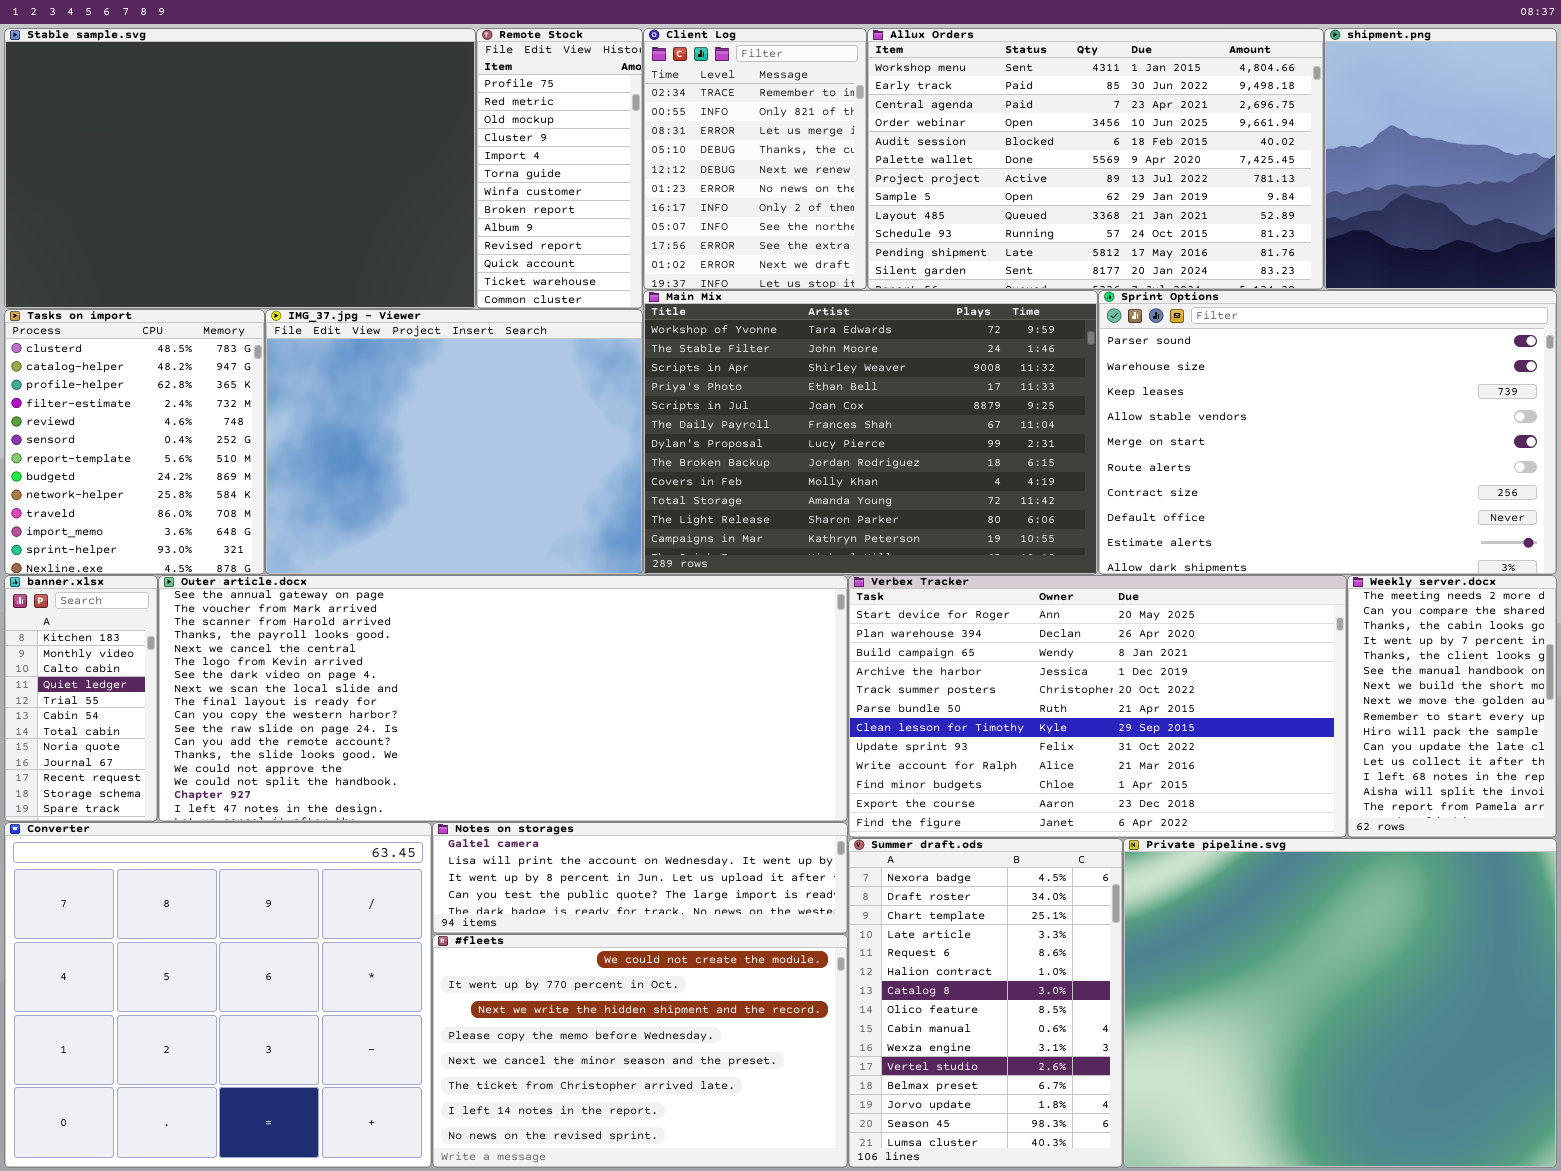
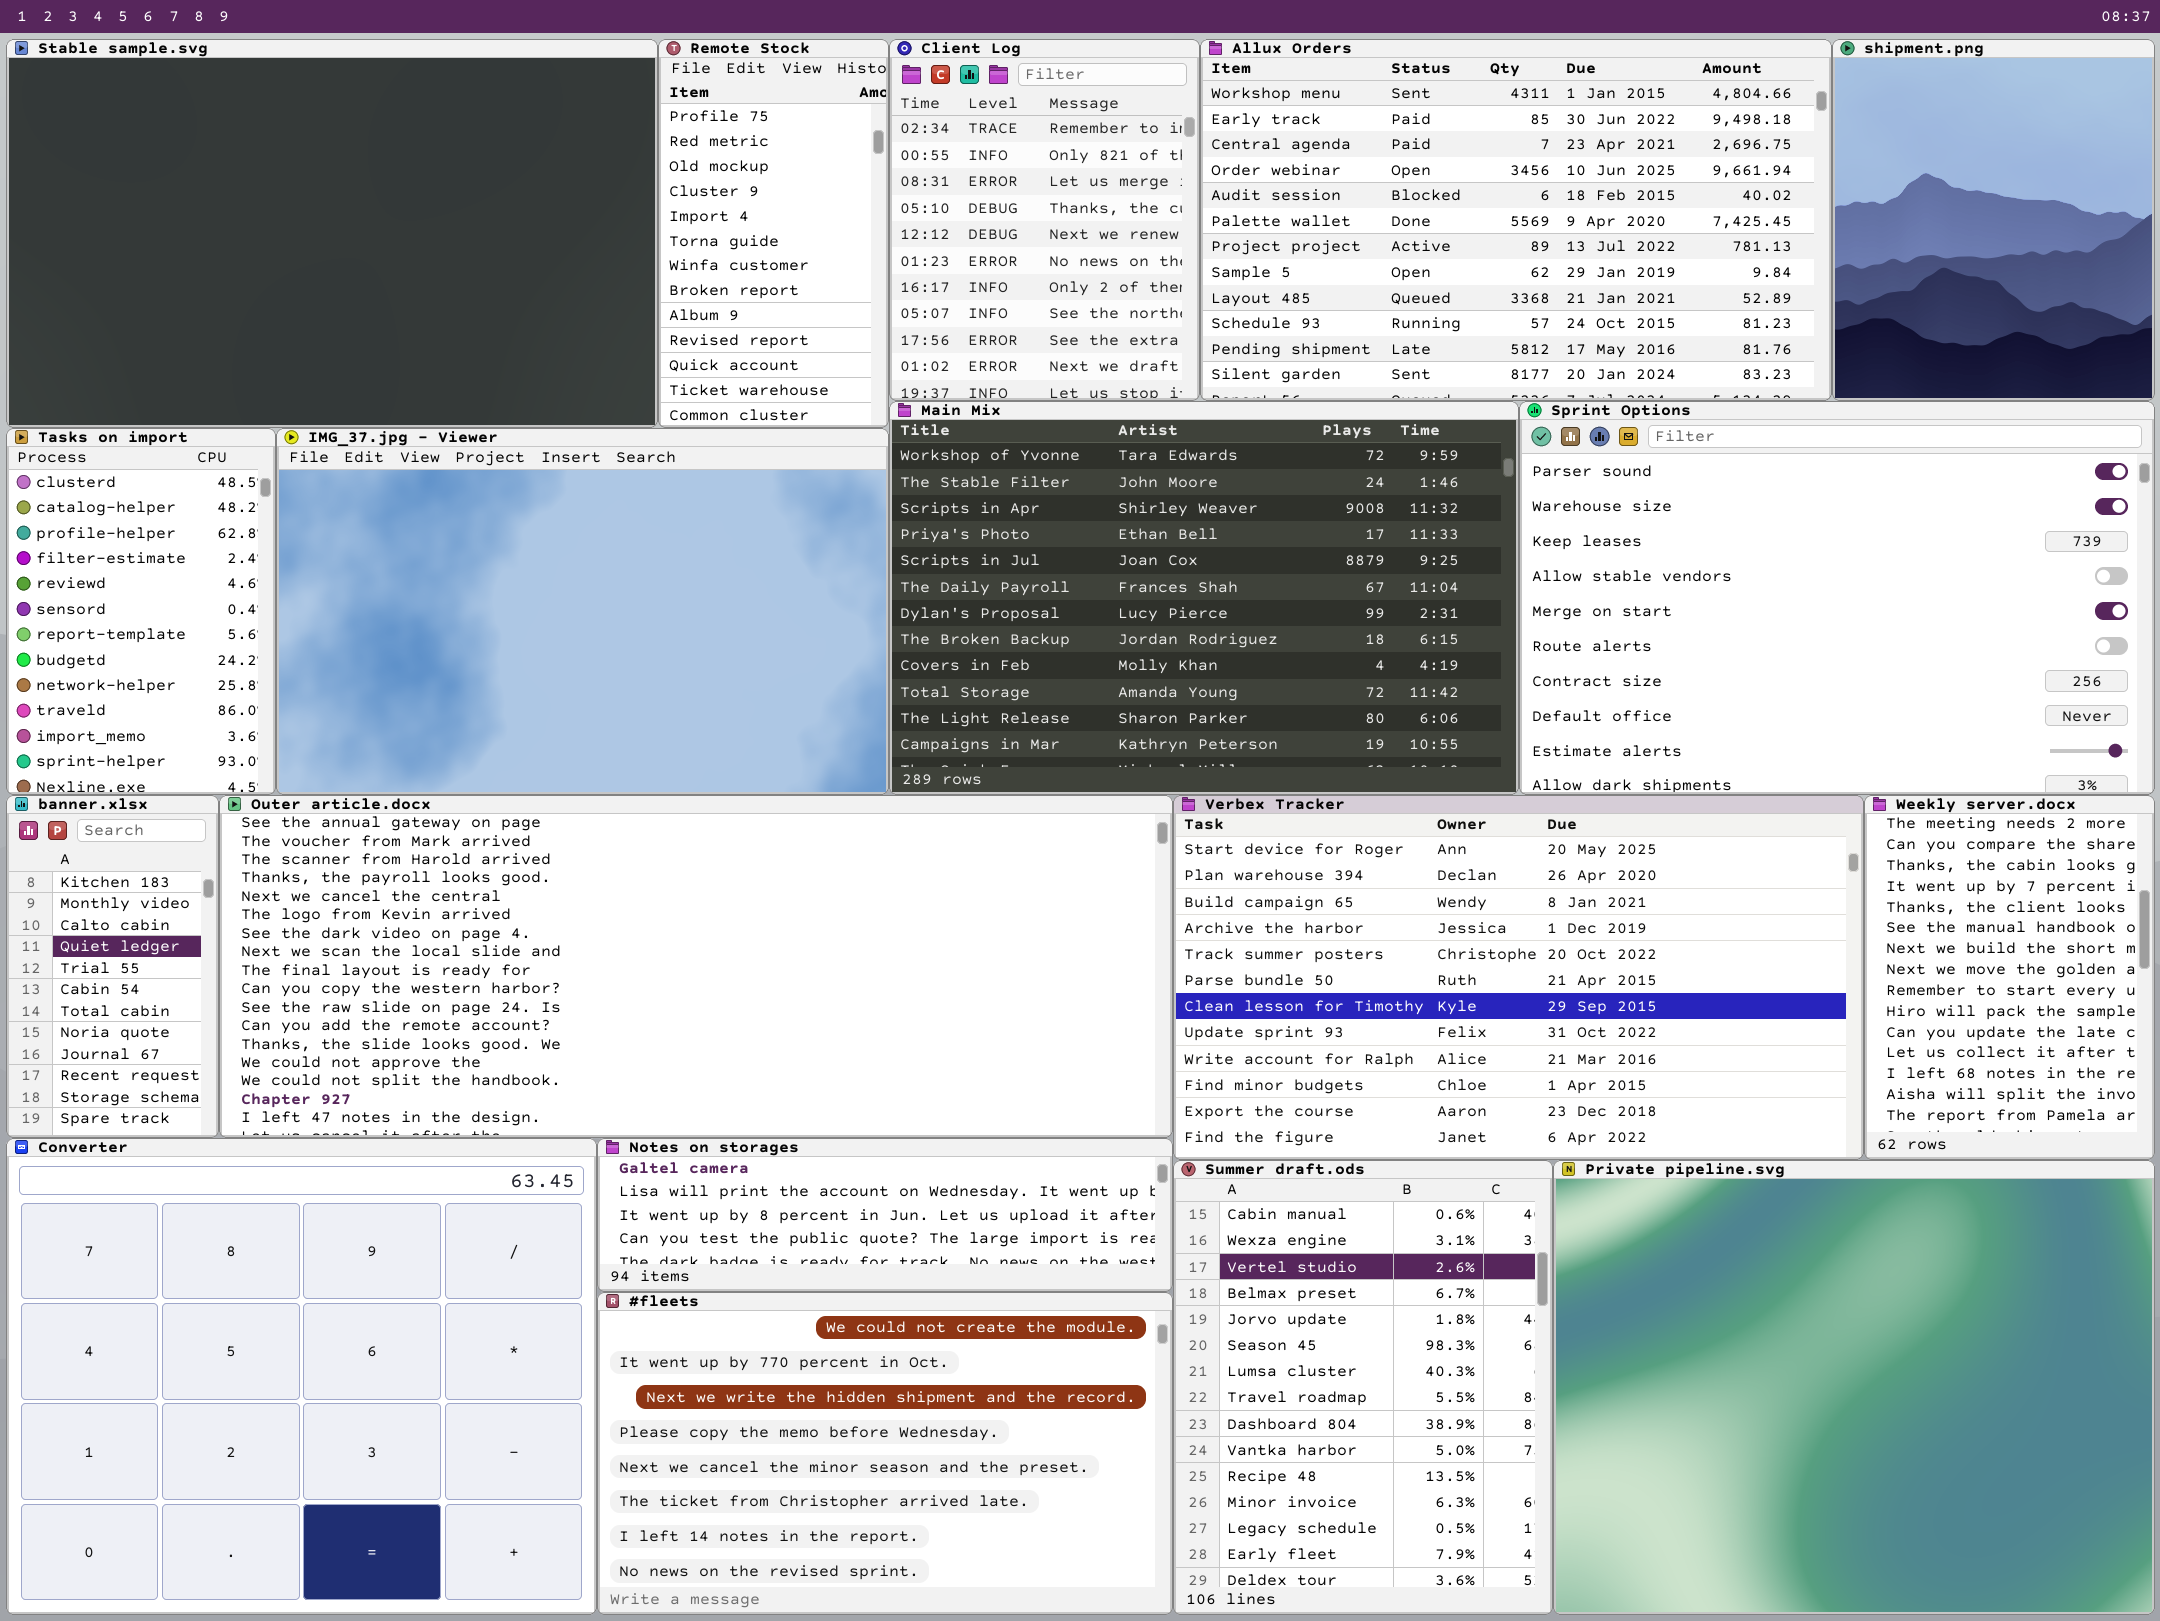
Tasks on import: [4,309,265,575] -> [6,428,276,795], resized
IMG_37.jpg - Viewer: [265,309,643,575] -> [276,428,889,795], resized
Summer draft.ods: [848,838,1123,1168] -> [1173,1160,1553,1615], scrolled down 8 rows

